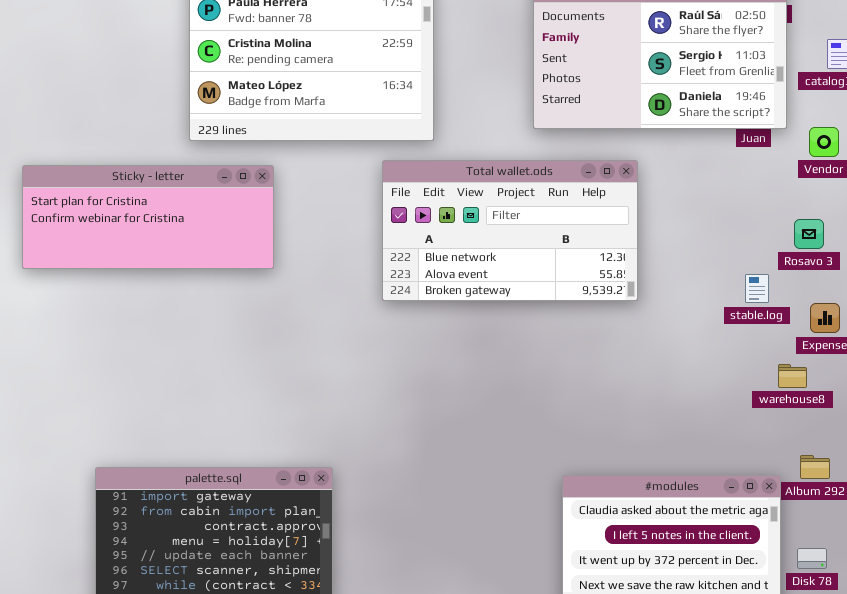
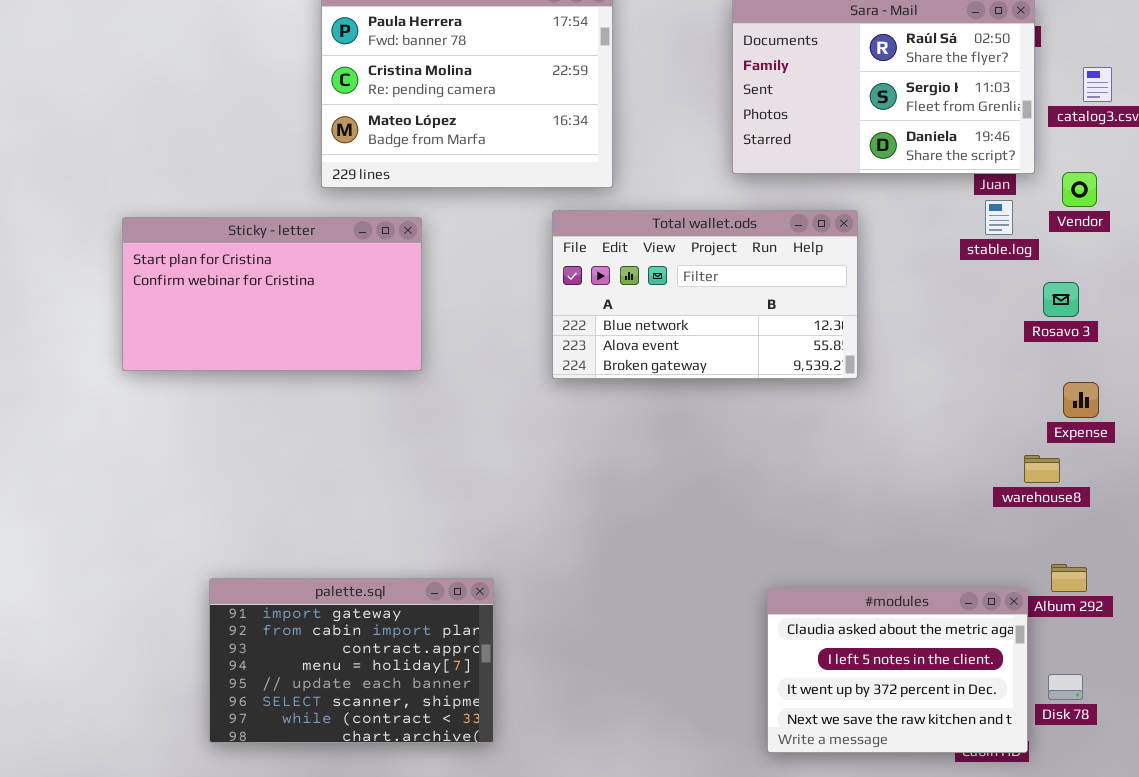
Sticky - letter: [22,165,274,269] -> [122,217,422,371], resized
stable.log: [745,274,769,303] -> [985,200,1013,235], moved

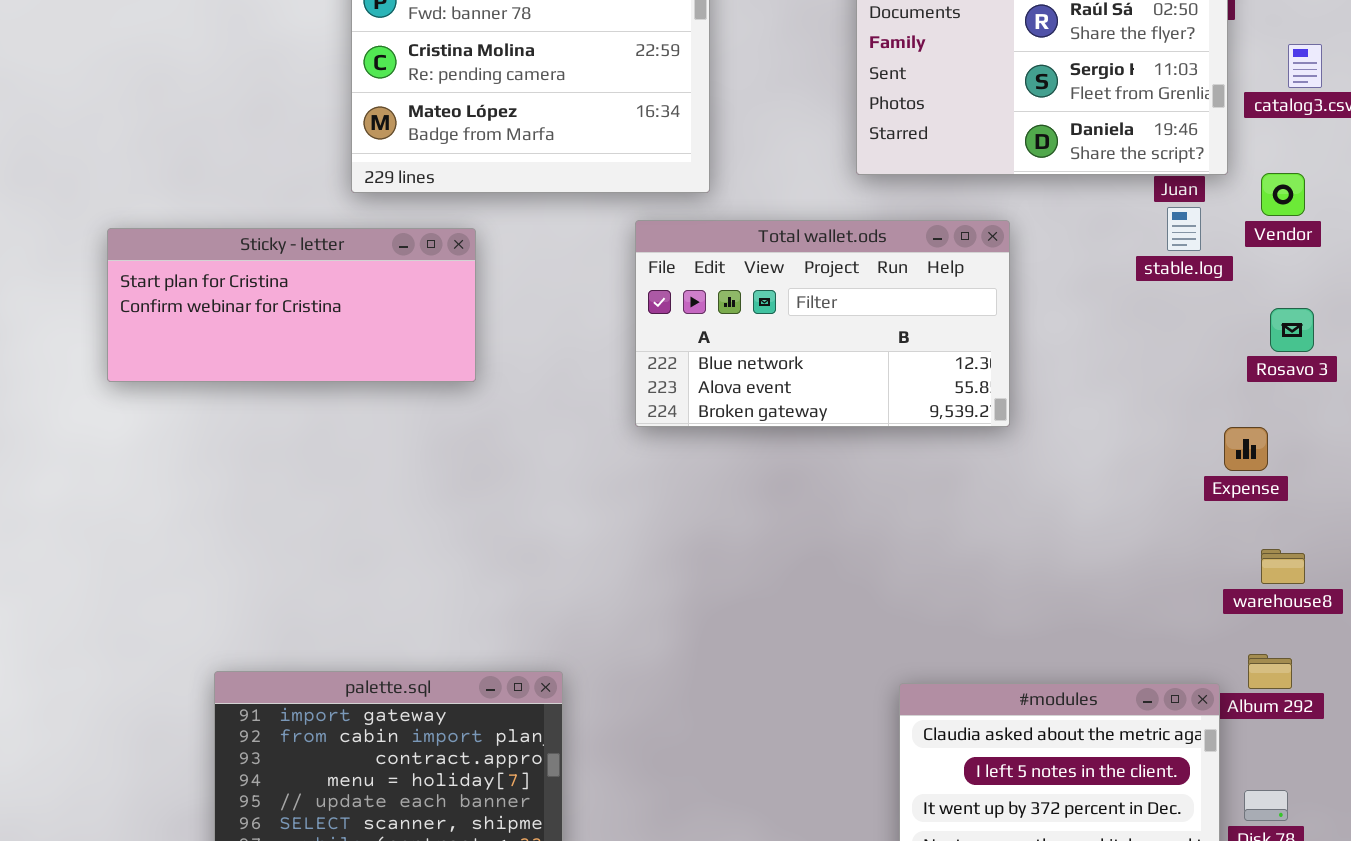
Sticky - letter: [122,217,422,371] -> [107,228,476,382], resized
Rosavo 3: [1043,282,1079,317] -> [1270,308,1314,352], moved
Expense: [1063,382,1099,418] -> [1224,427,1268,471], moved
warehouse8: [1024,455,1060,483] -> [1261,549,1305,584], moved

